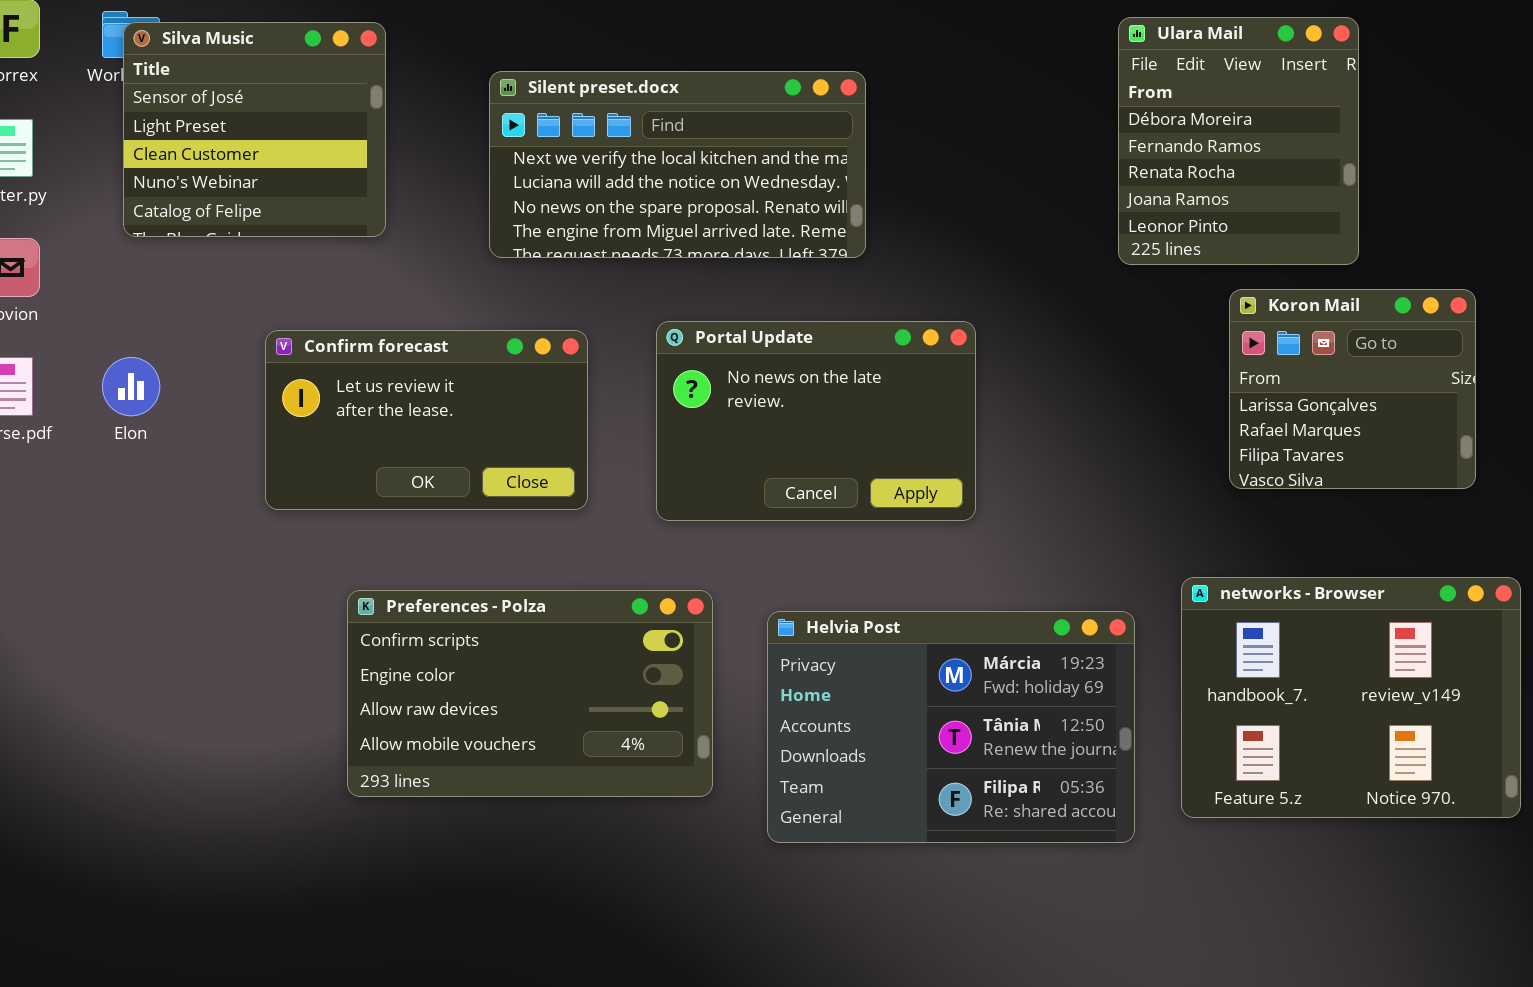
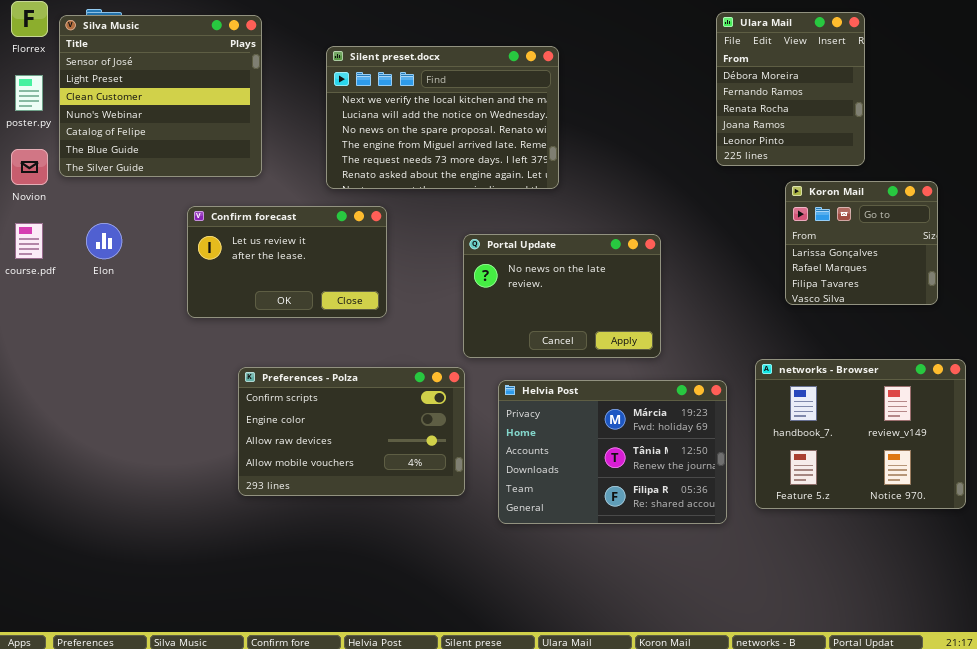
Silva Music: [123,22,386,237] -> [59,15,262,177], resized
Silent preset.docx: [489,71,866,258] -> [326,46,559,189], resized
Portal Update: [656,321,976,521] -> [463,234,661,358], moved

